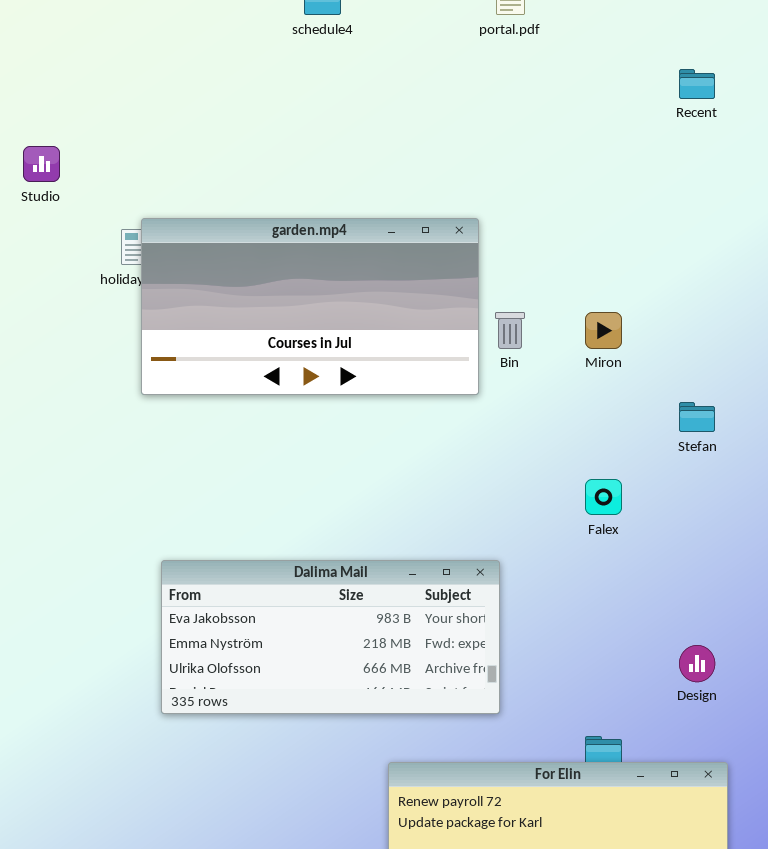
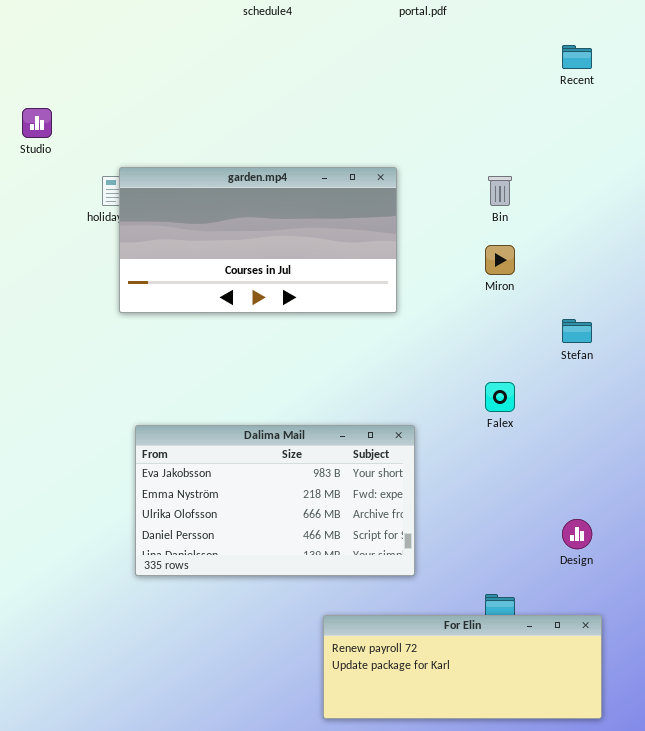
Bin: [495,312,525,349] -> [488,176,512,206], moved
Dalima Mail: [161,560,500,714] -> [135,425,415,576], resized

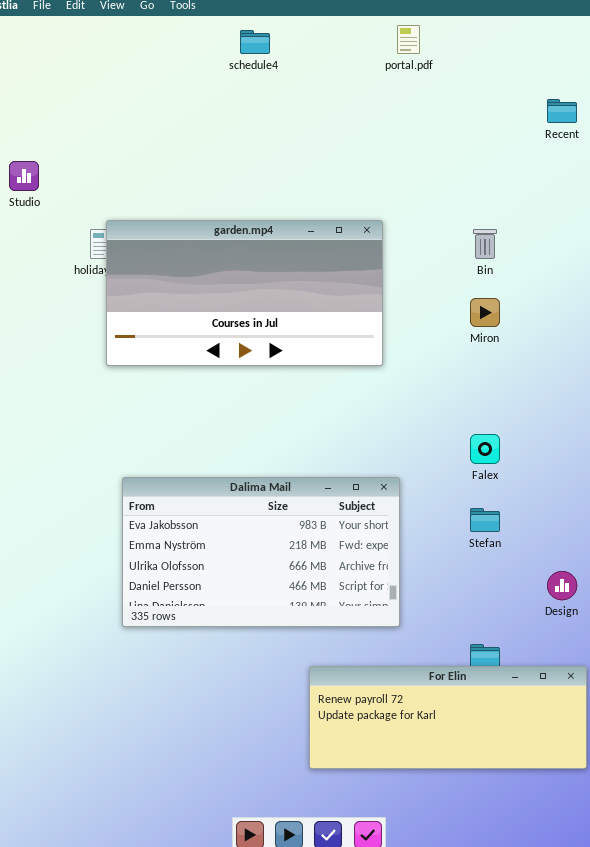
Stefan: [562,319,592,343] -> [470,508,500,532], moved

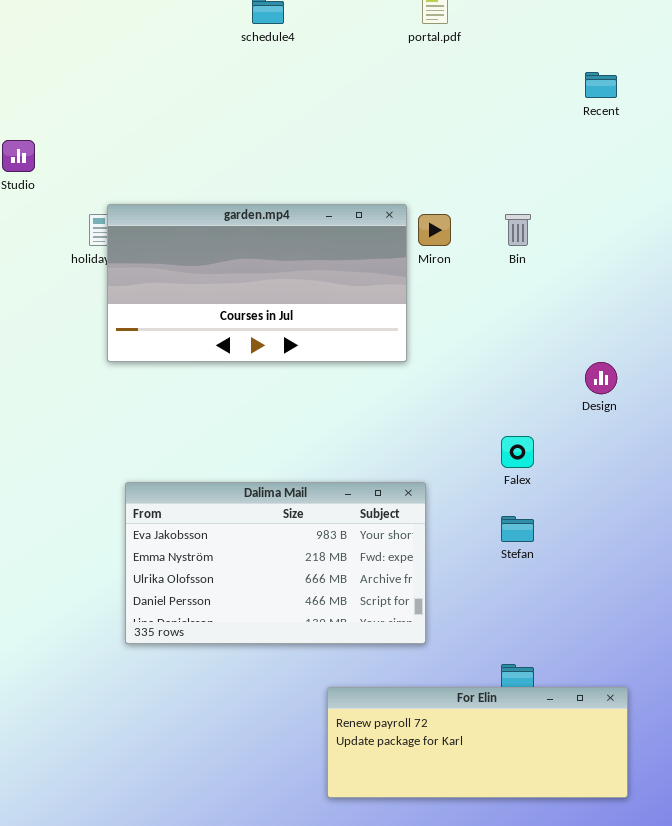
Miron: [470,298,500,327] -> [418,214,451,246], moved
Design: [547,571,577,600] -> [585,362,617,394], moved

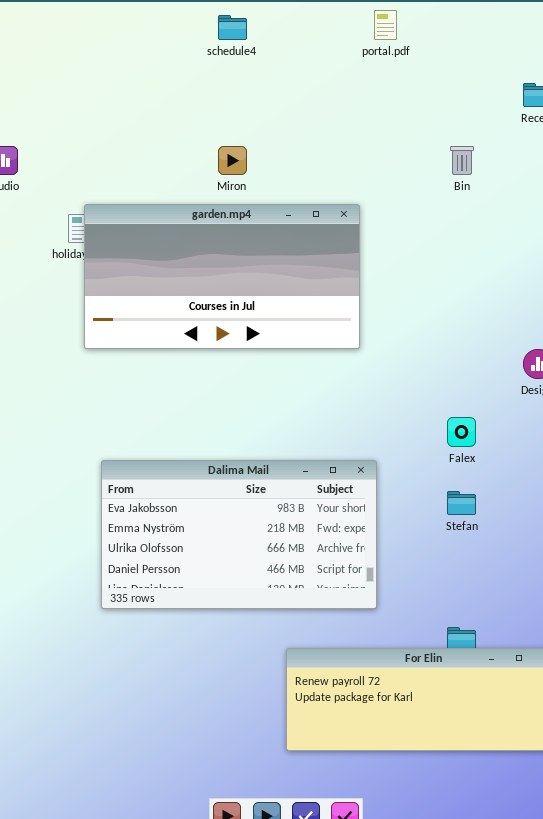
Miron: [418,214,451,246] -> [218,146,247,175], moved
Bin: [505,214,531,246] -> [450,146,474,175], moved

